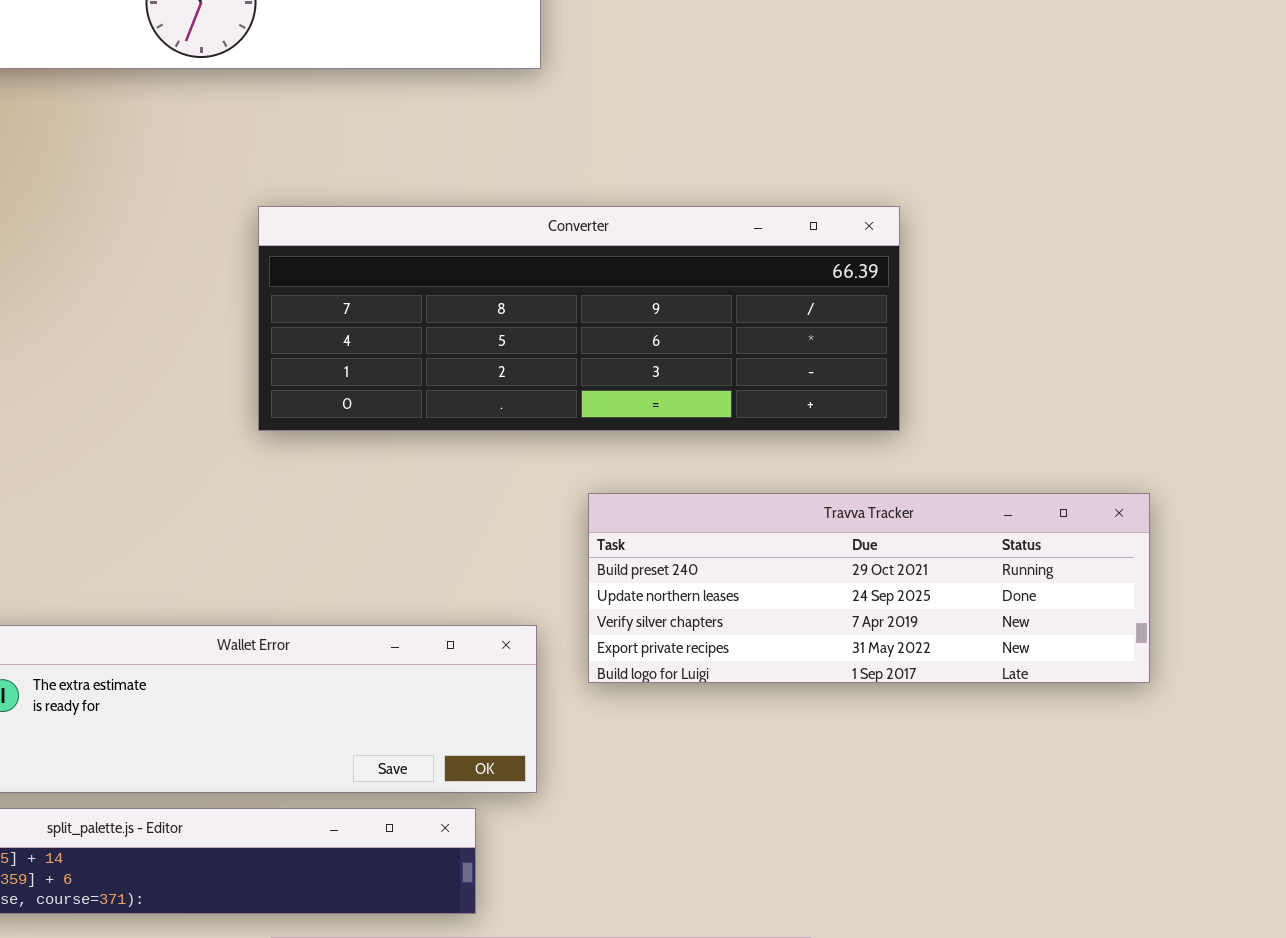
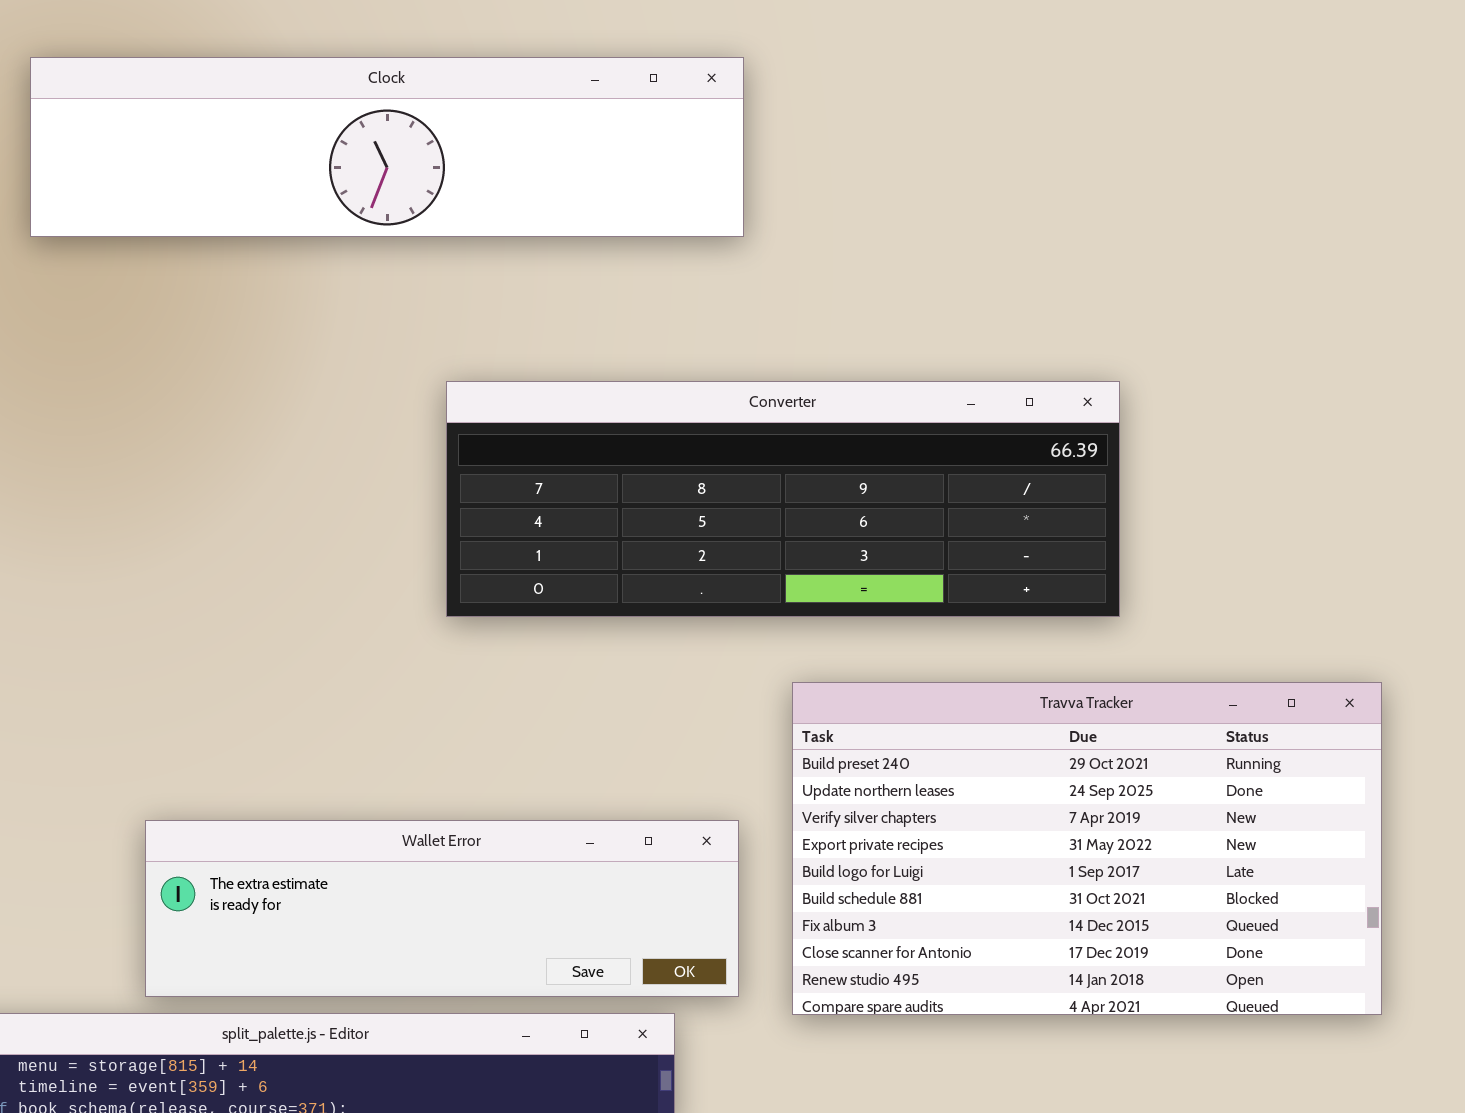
Travva Tracker: [588,493,1150,683] -> [792,682,1382,1015], resized

